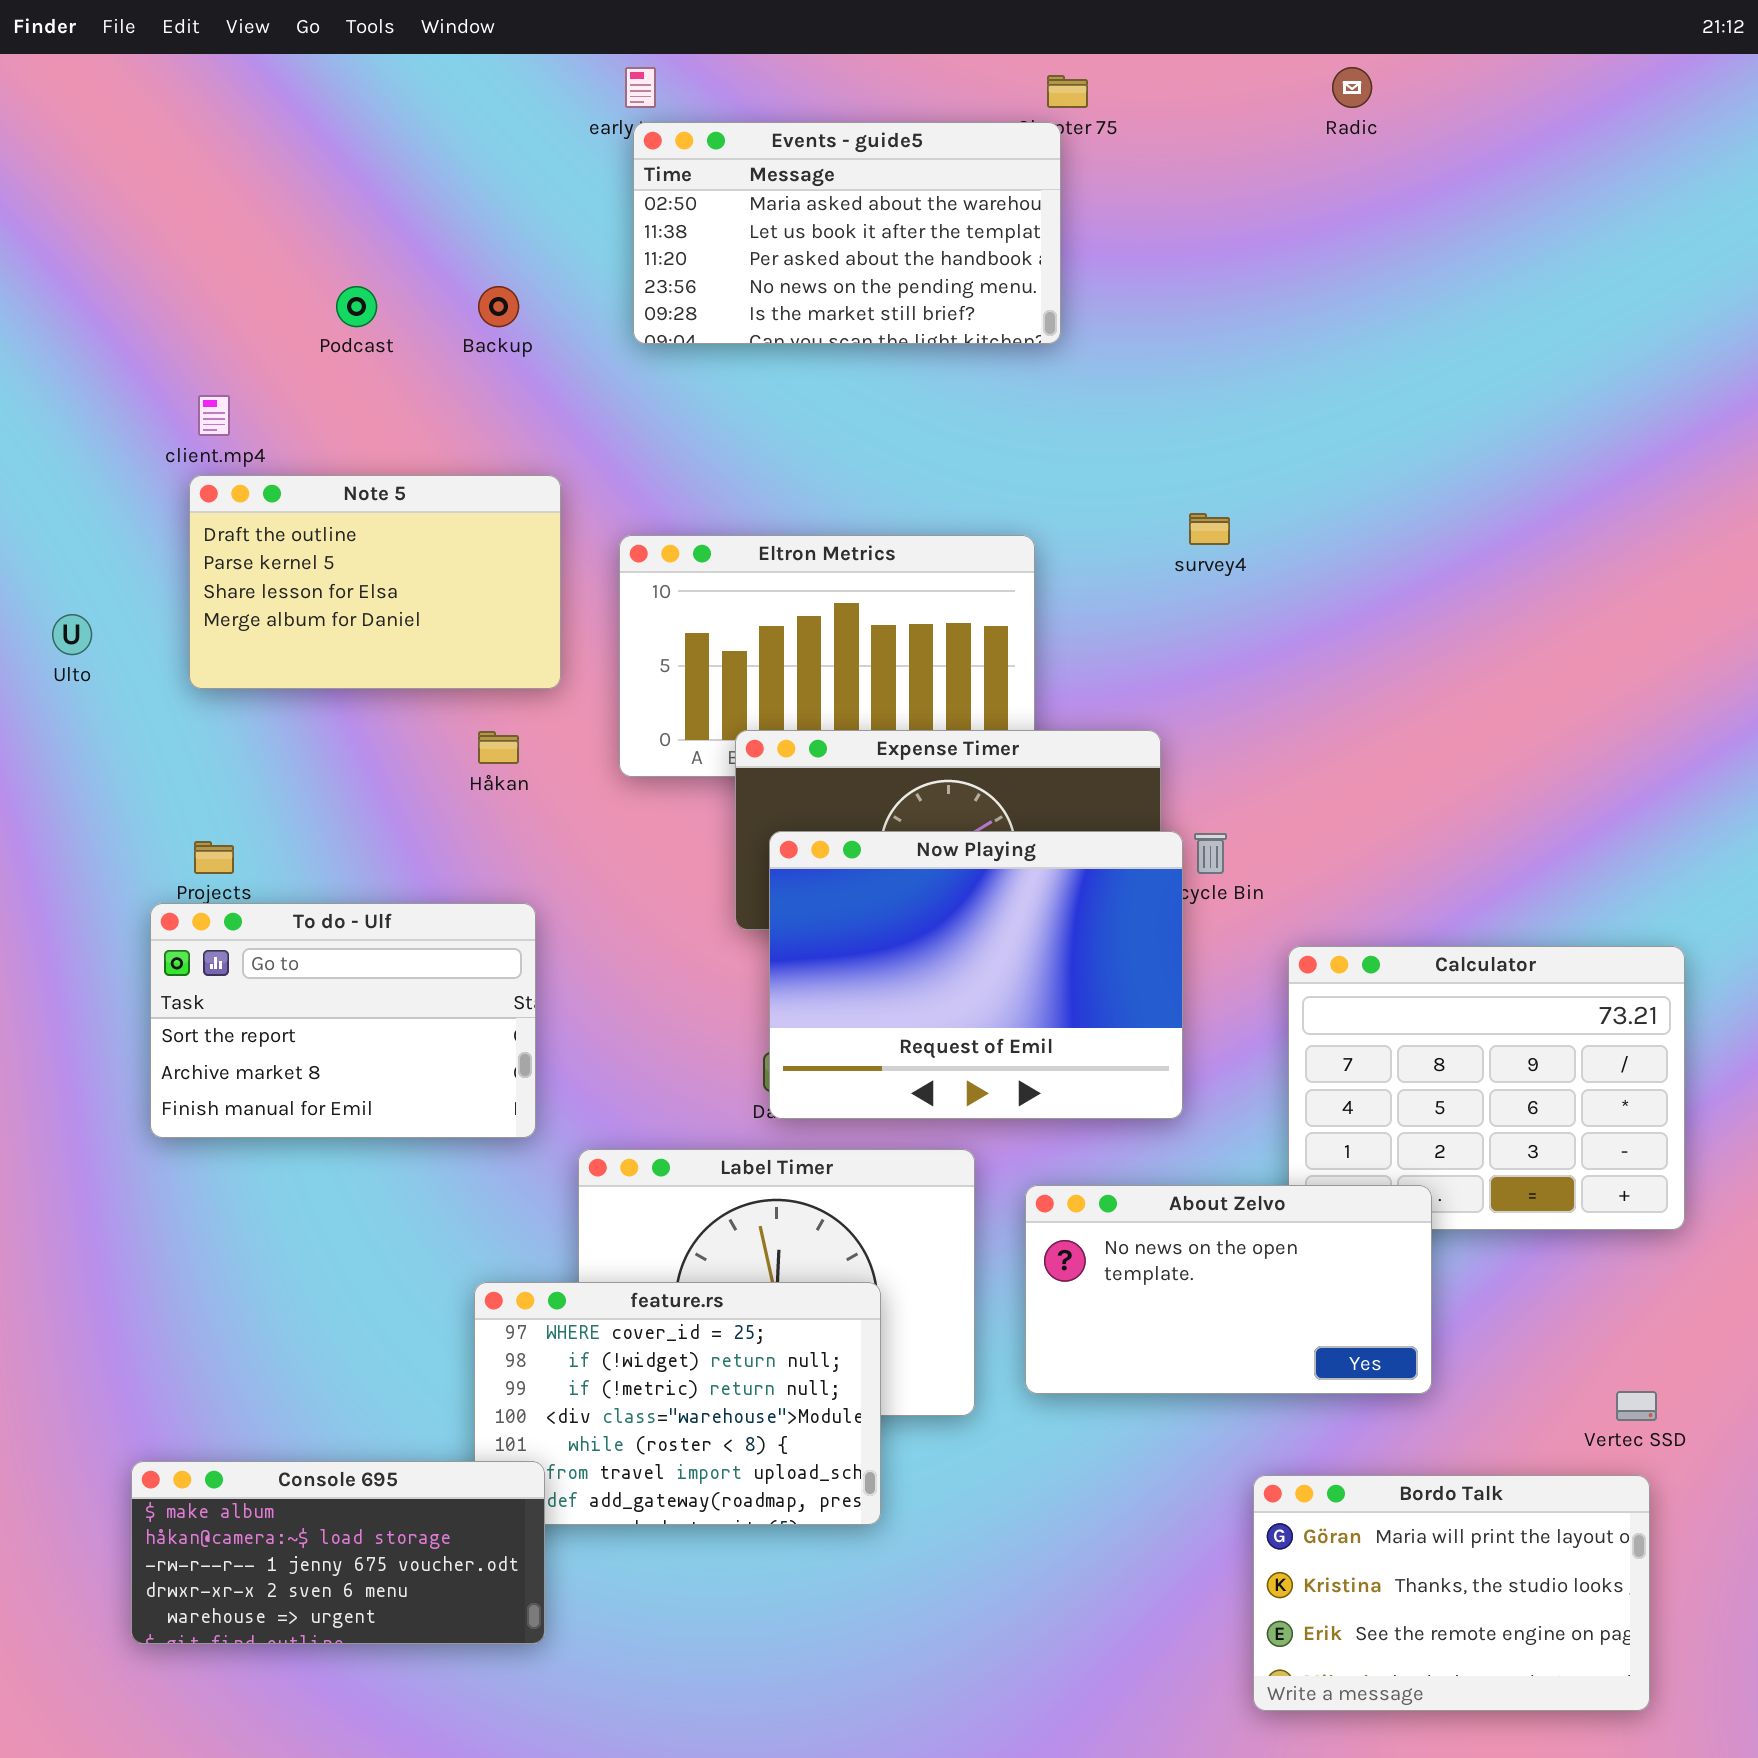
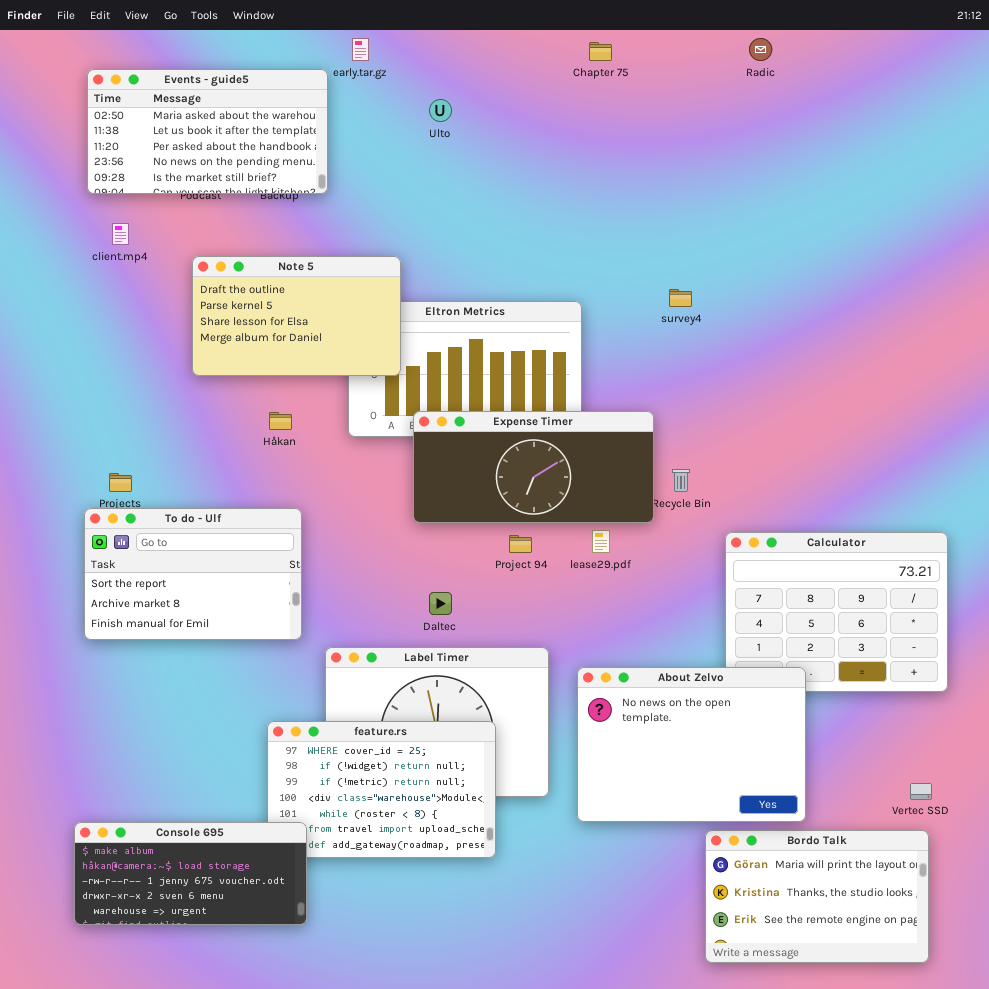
Events - guide5: [633,122,1061,344] -> [87,69,328,194], moved
Note 5: [189,475,561,689] -> [192,256,401,376], moved
Ulto: [52,614,92,655] -> [429,99,452,122], moved
Now Playing: [769,831,1183,1119] -> none, closed
About Zelvo: [1025,1185,1432,1394] -> [577,667,806,822], resized

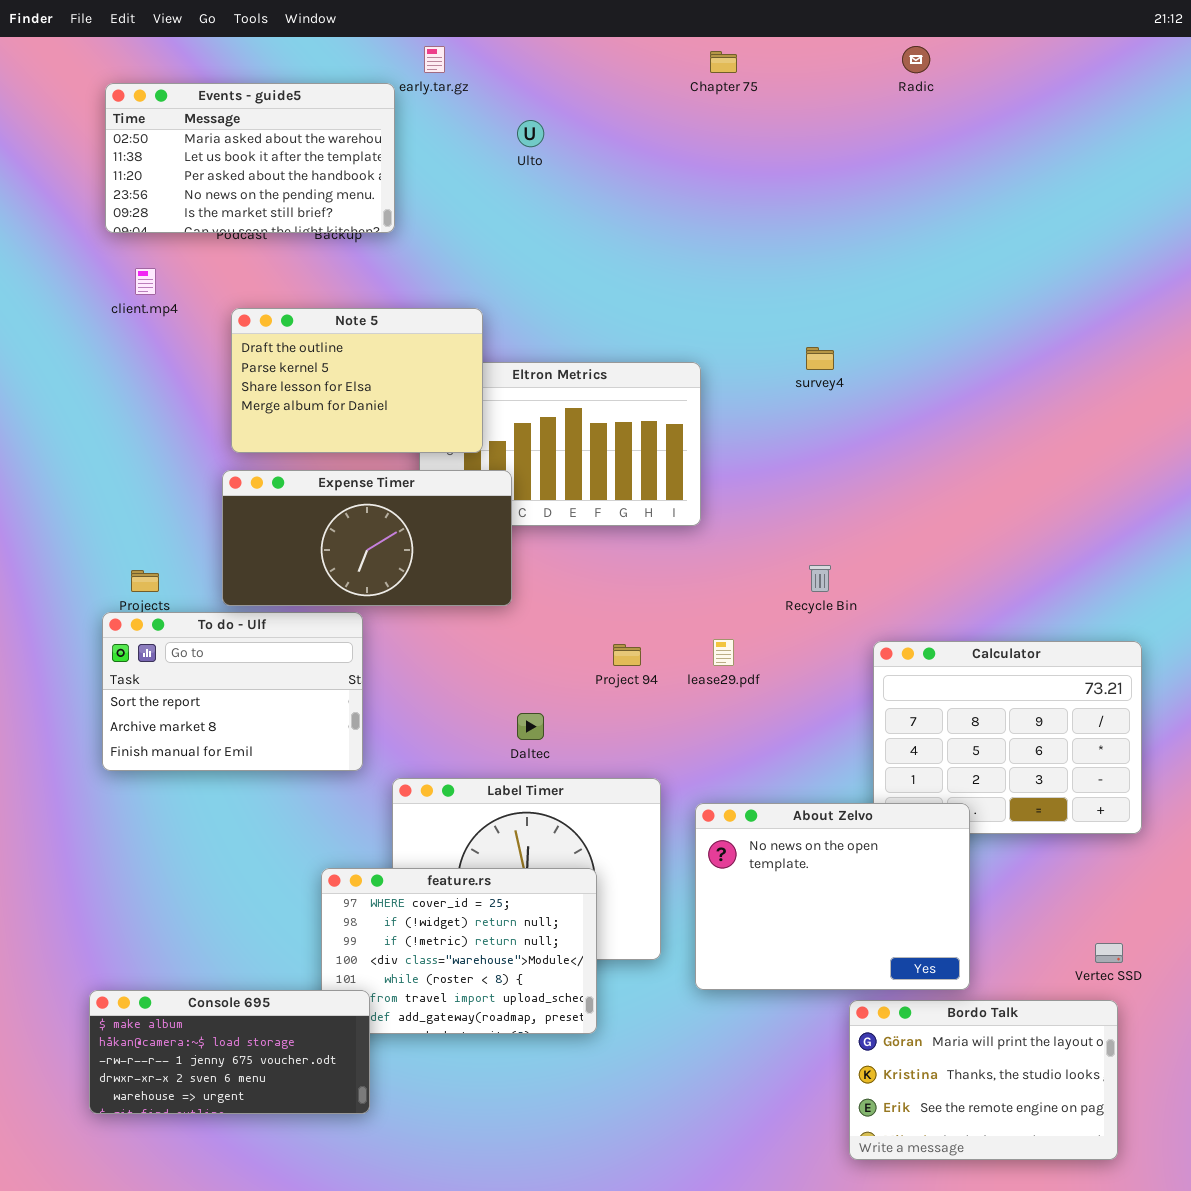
Expense Timer: [413,411,654,523] -> [222,470,512,606], moved

